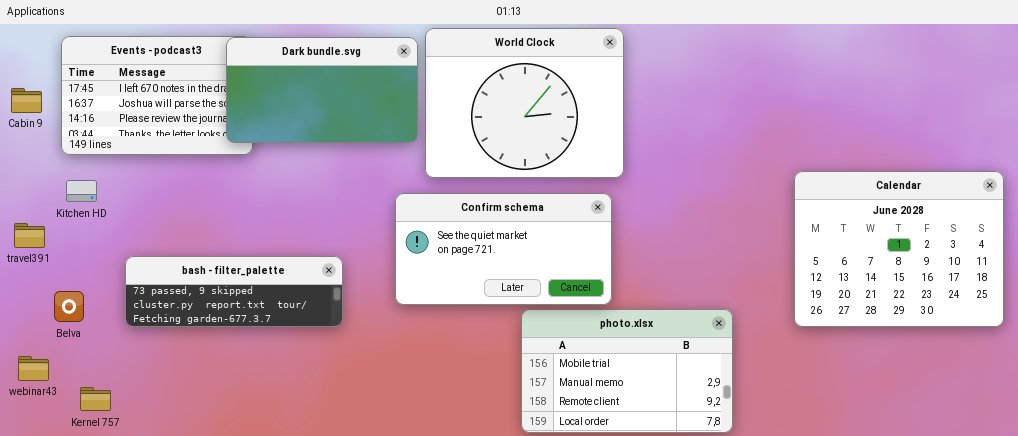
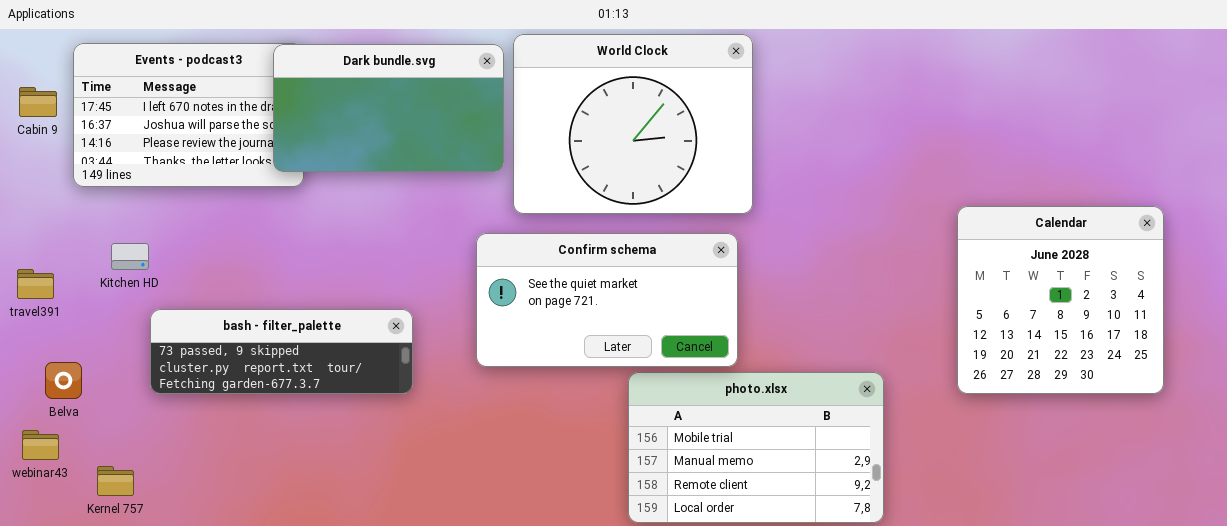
Cabin 9: [11,88,42,113] -> [19,87,57,117], moved
Calendar: [794,171,1004,327] -> [957,206,1164,394], resized
Kitchen HD: [66,180,97,202] -> [111,243,149,270], moved
Belva: [54,291,84,322] -> [45,362,82,399], moved

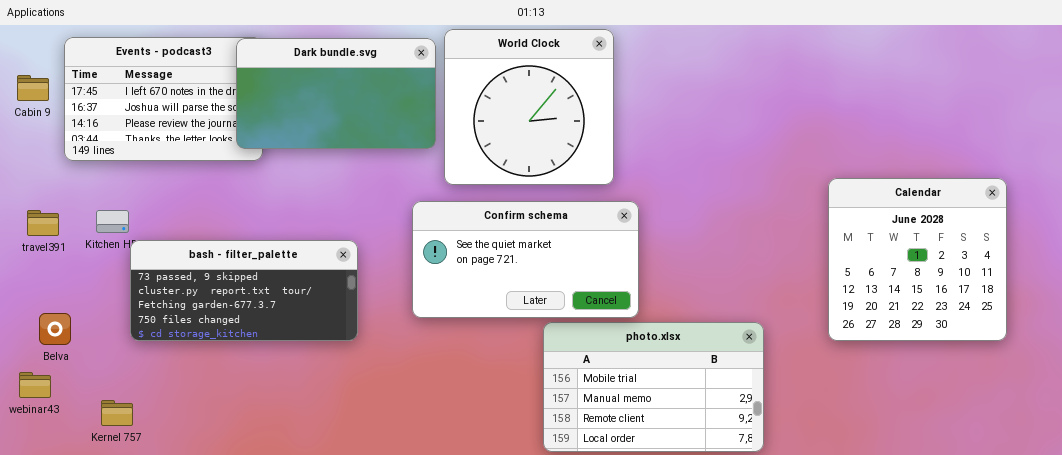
World Clock: [513,34,753,214] -> [444,29,614,185], resized
travel391: [17,269,54,299] -> [27,210,59,236], moved
bash - filter_palette: [150,309,413,394] -> [130,240,358,341], resized
Kernel 757: [97,466,134,496] -> [101,400,133,426], moved

